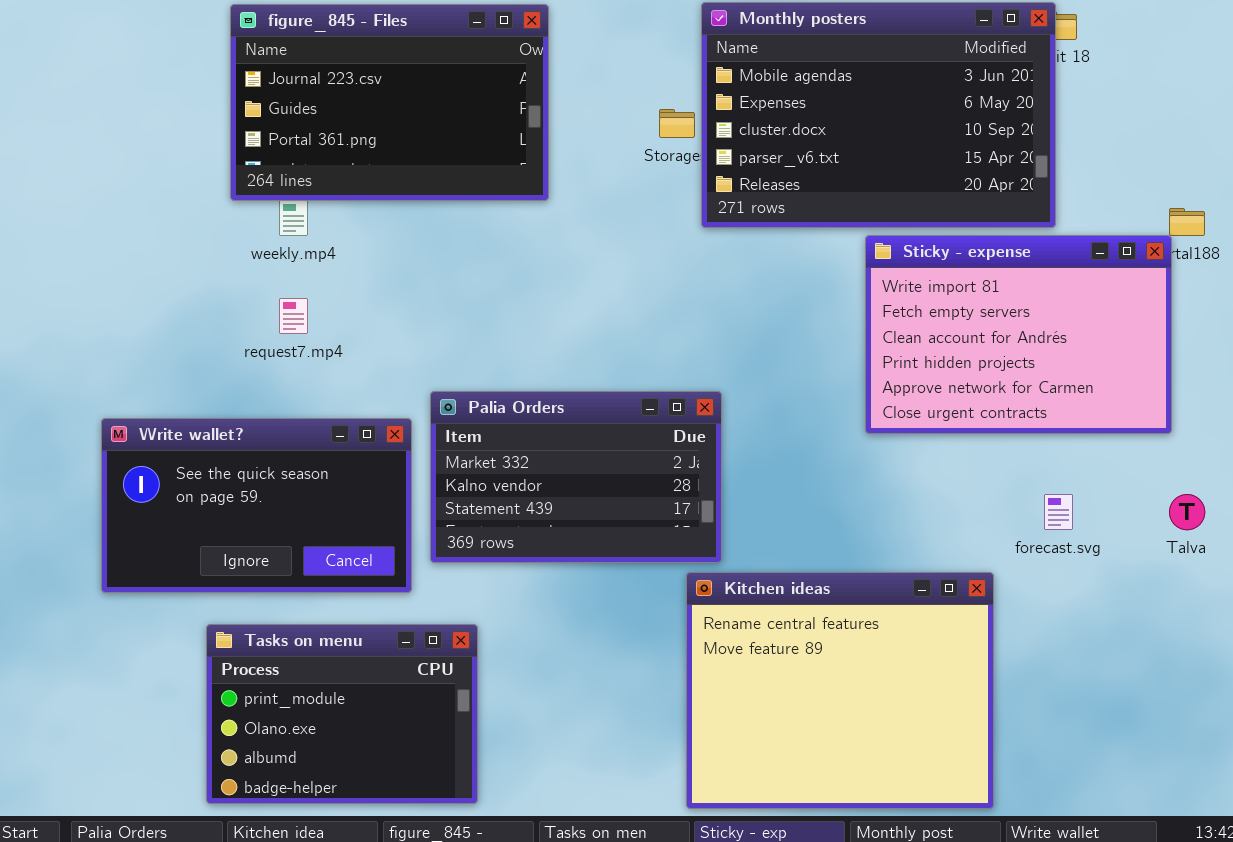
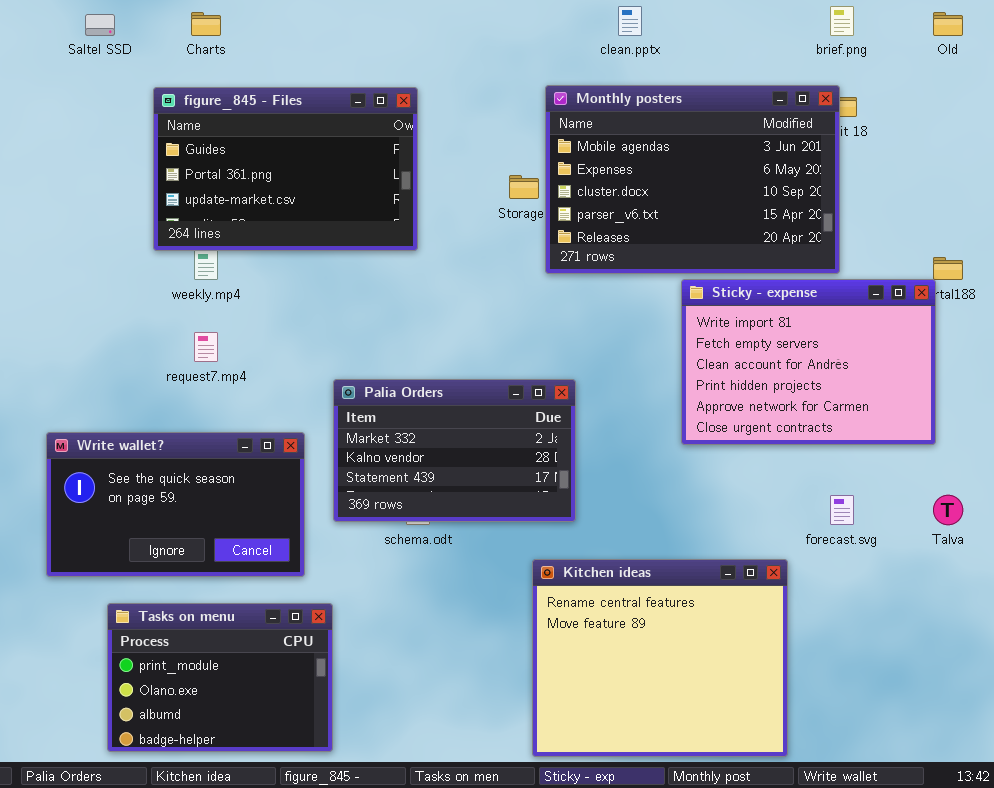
figure_845 - Files: [230,4,549,201] -> [153,87,418,251], scrolled down 1 row
Palia Orders: [430,391,722,563] -> [333,379,576,522], moved
Tasks on menu: [206,624,478,804] -> [107,603,333,752], moved

